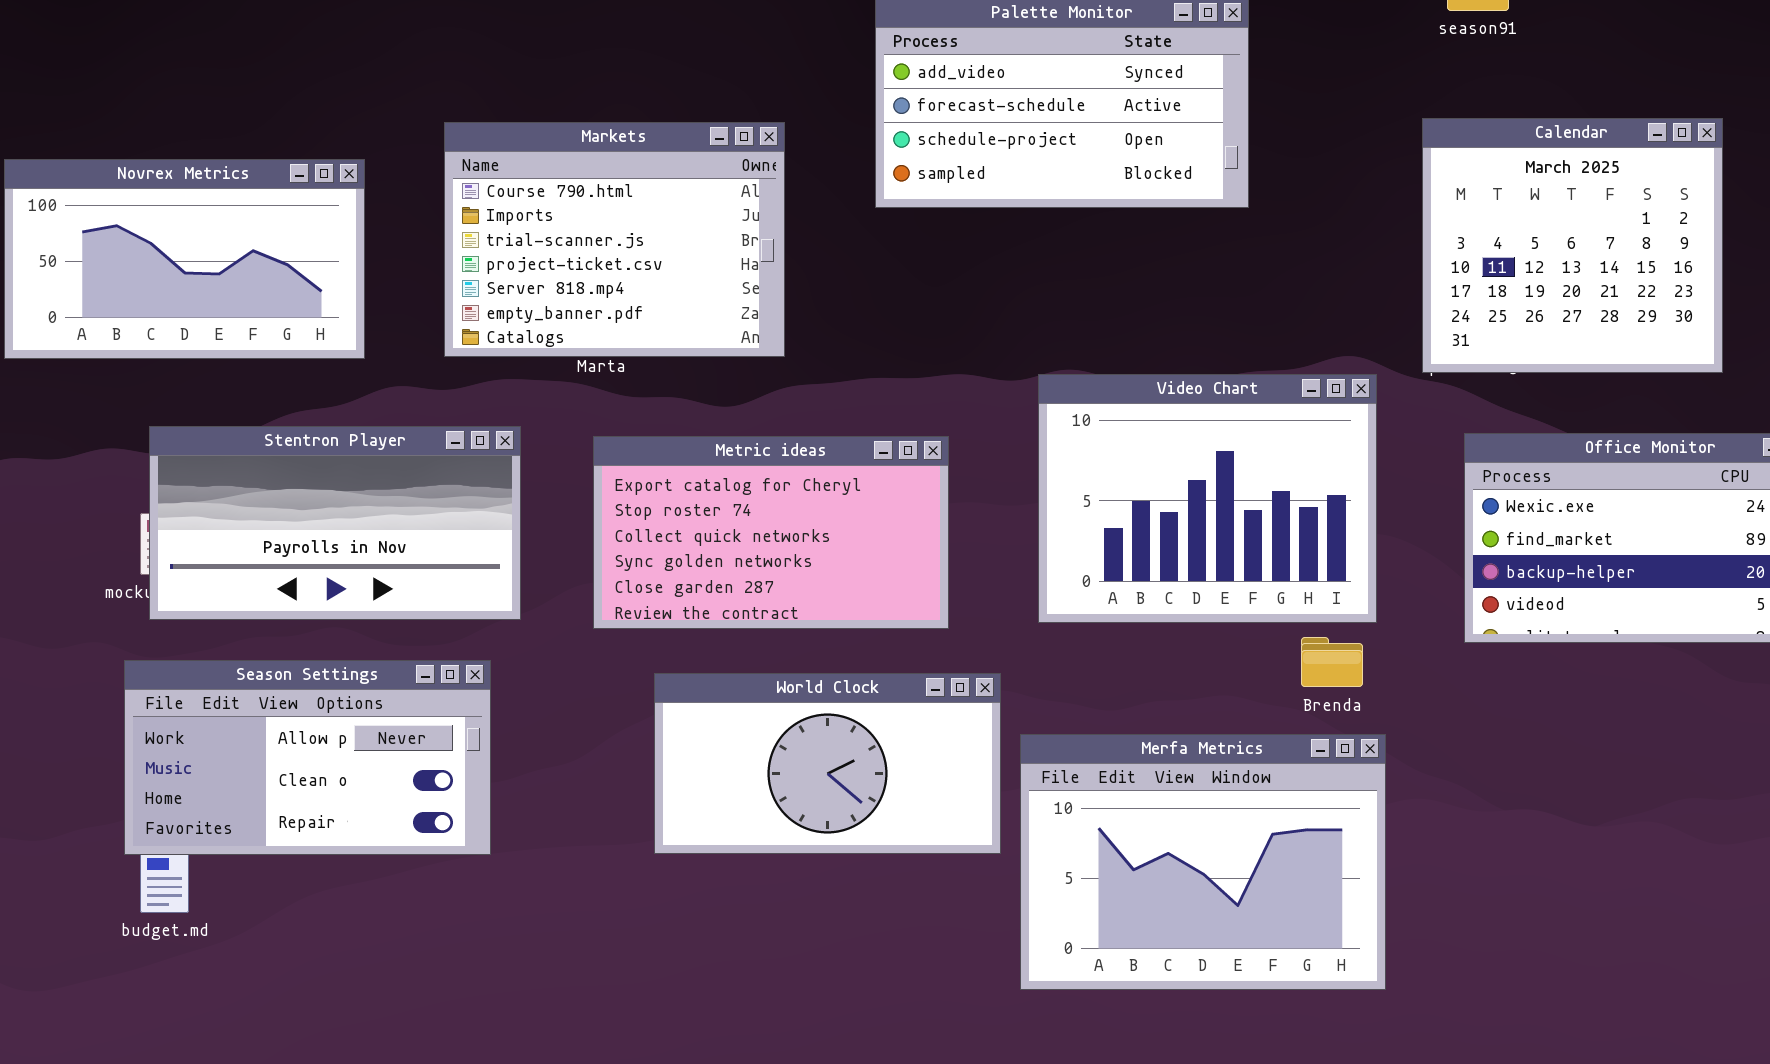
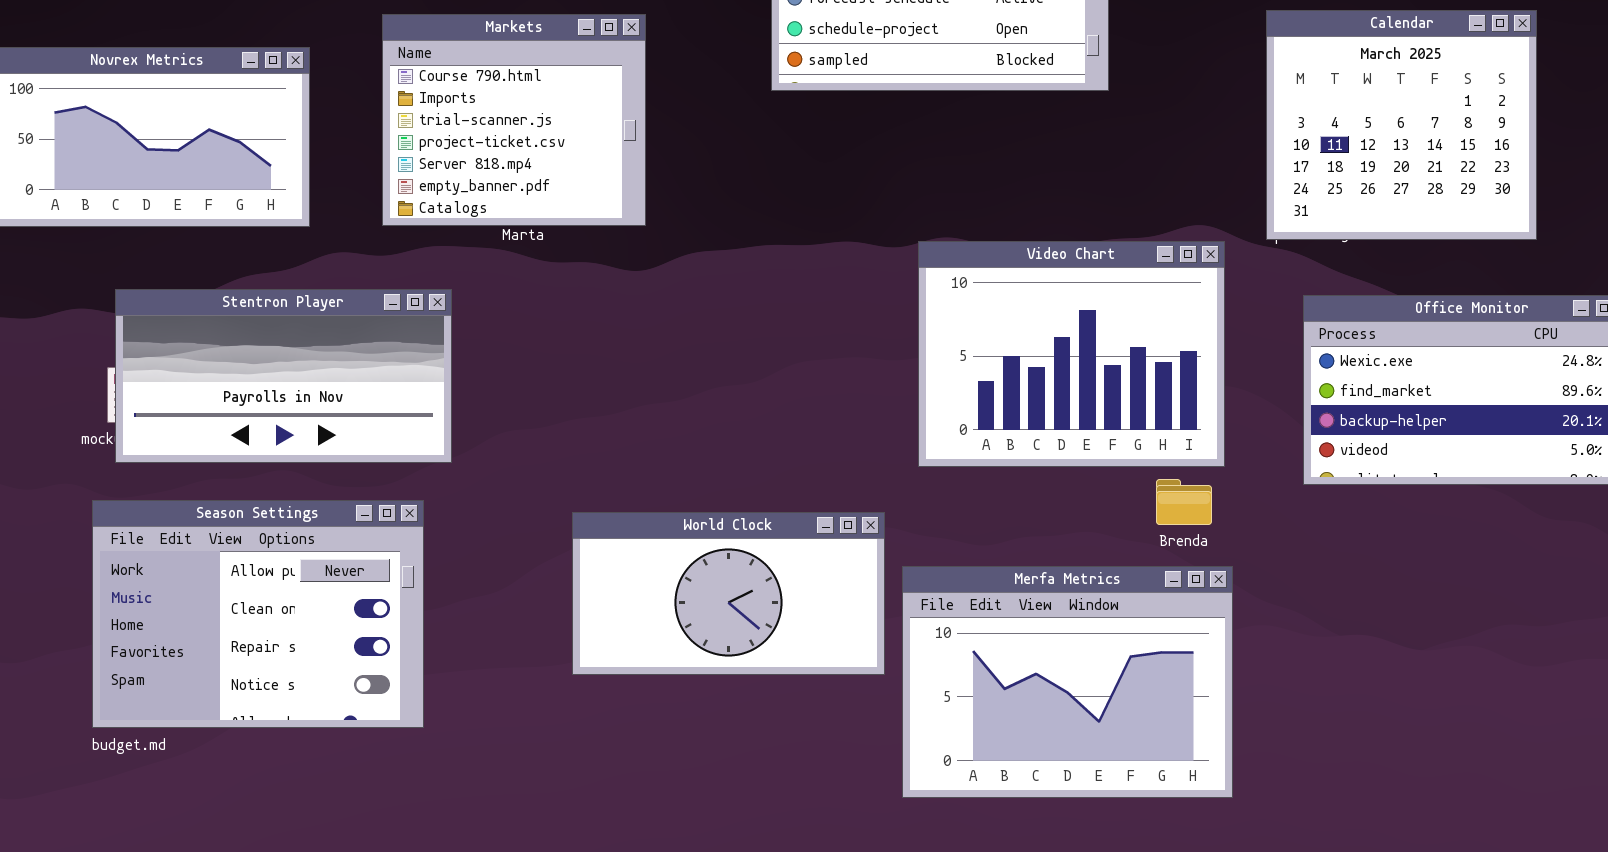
Markets: [444,122,785,357] -> [382,14,646,226], resized
Metric ideas: [593,436,949,629] -> none, closed
Season Settings: [124,660,491,855] -> [92,500,424,728], resized

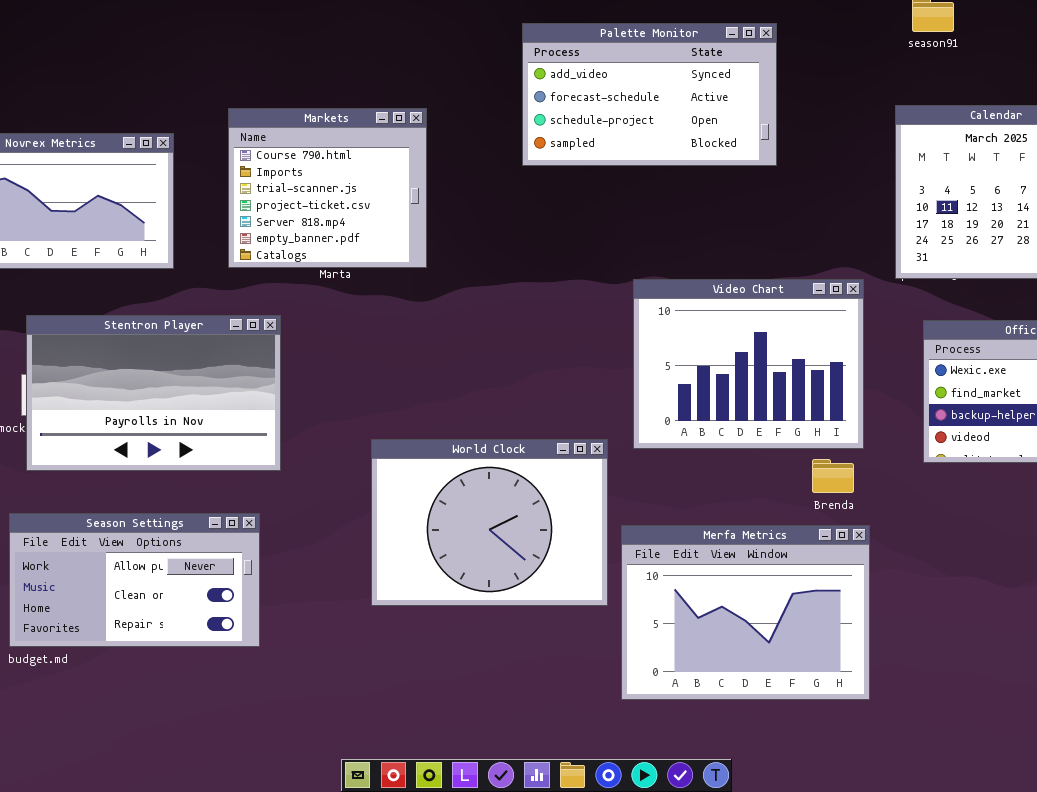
Stentron Player: [115,289,452,463] -> [26,315,281,471], resized
Season Settings: [92,500,424,728] -> [9,513,260,647], resized
World Clock: [572,512,885,675] -> [371,439,608,606], resized

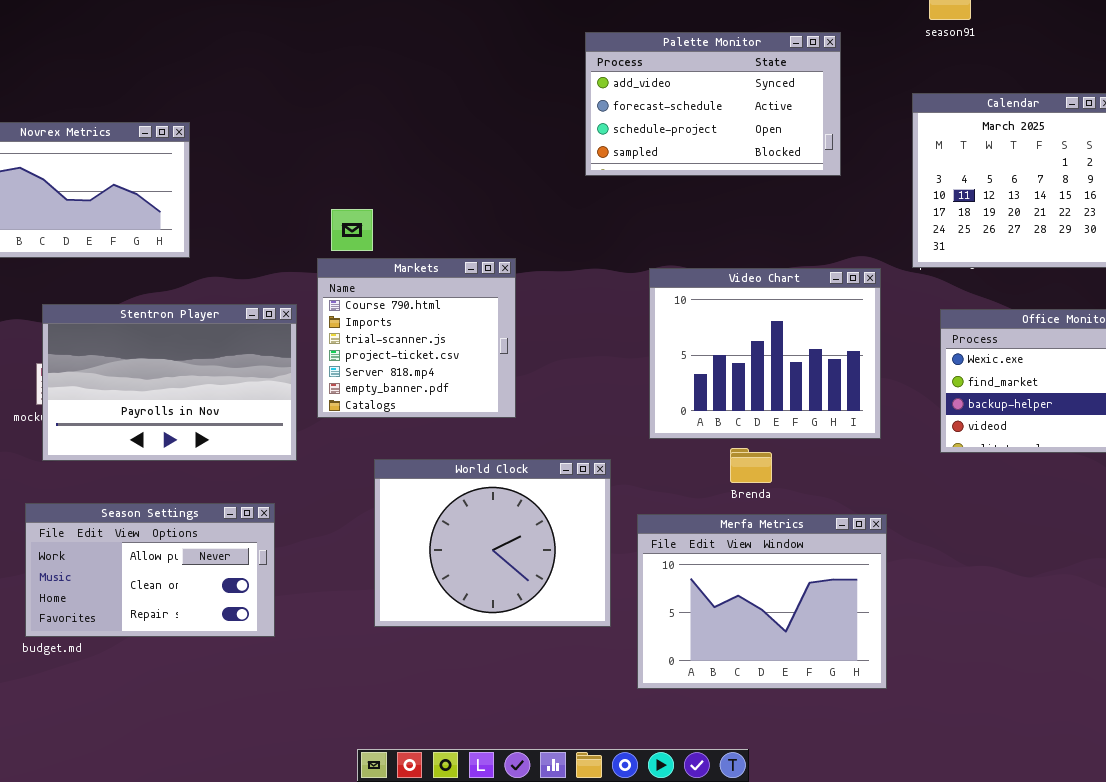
Palette Monitor: [522,23,777,166] -> [585,32,841,176], moved
Markets: [228,108,427,268] -> [317,258,516,418], moved
World Clock: [371,439,608,606] -> [374,459,611,627], moved
Brenda: [812,459,854,493] -> [730,448,772,483], moved

